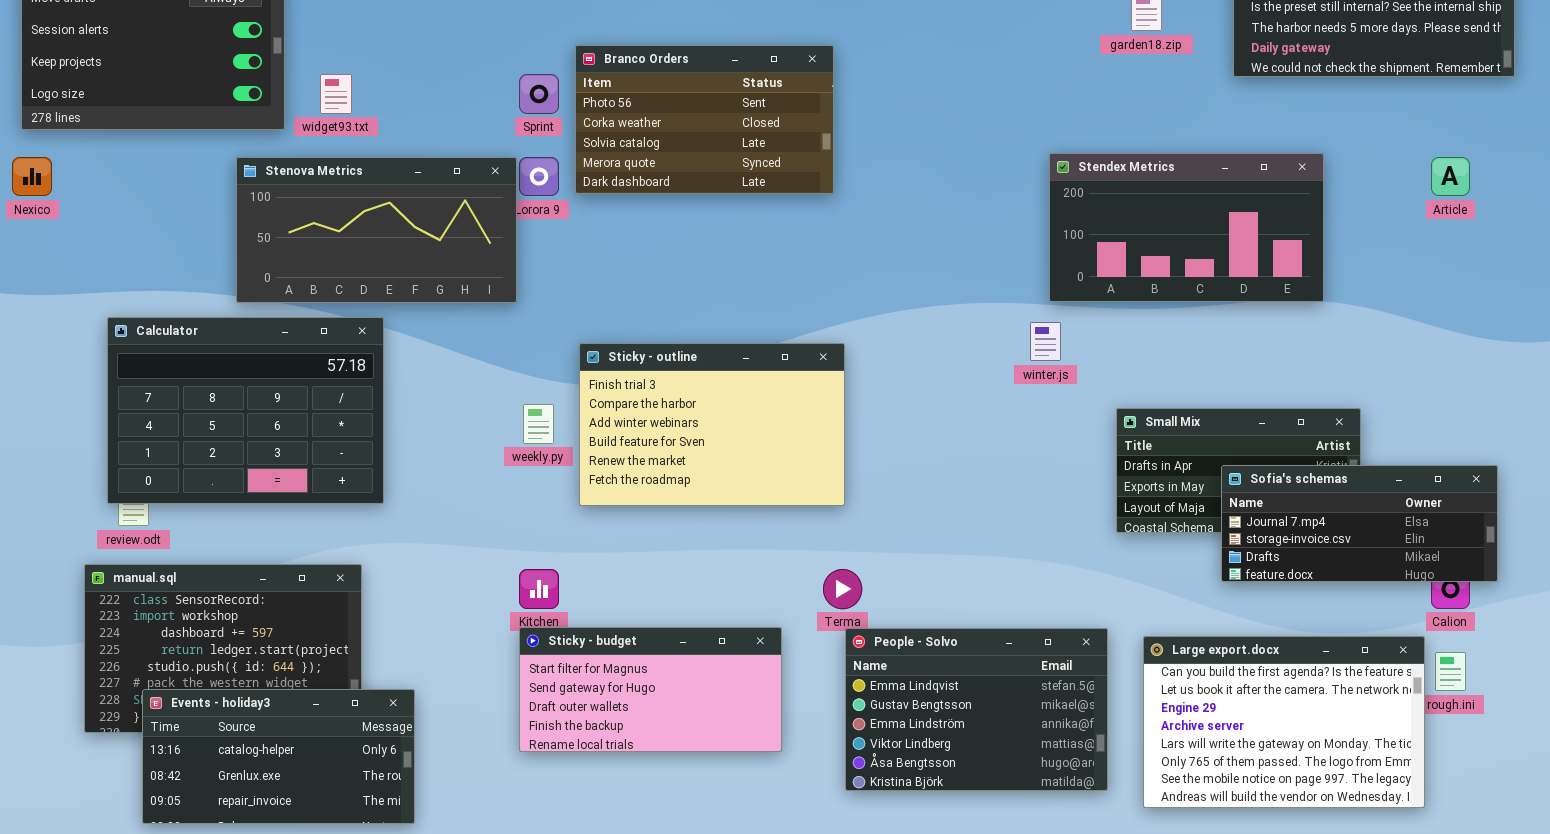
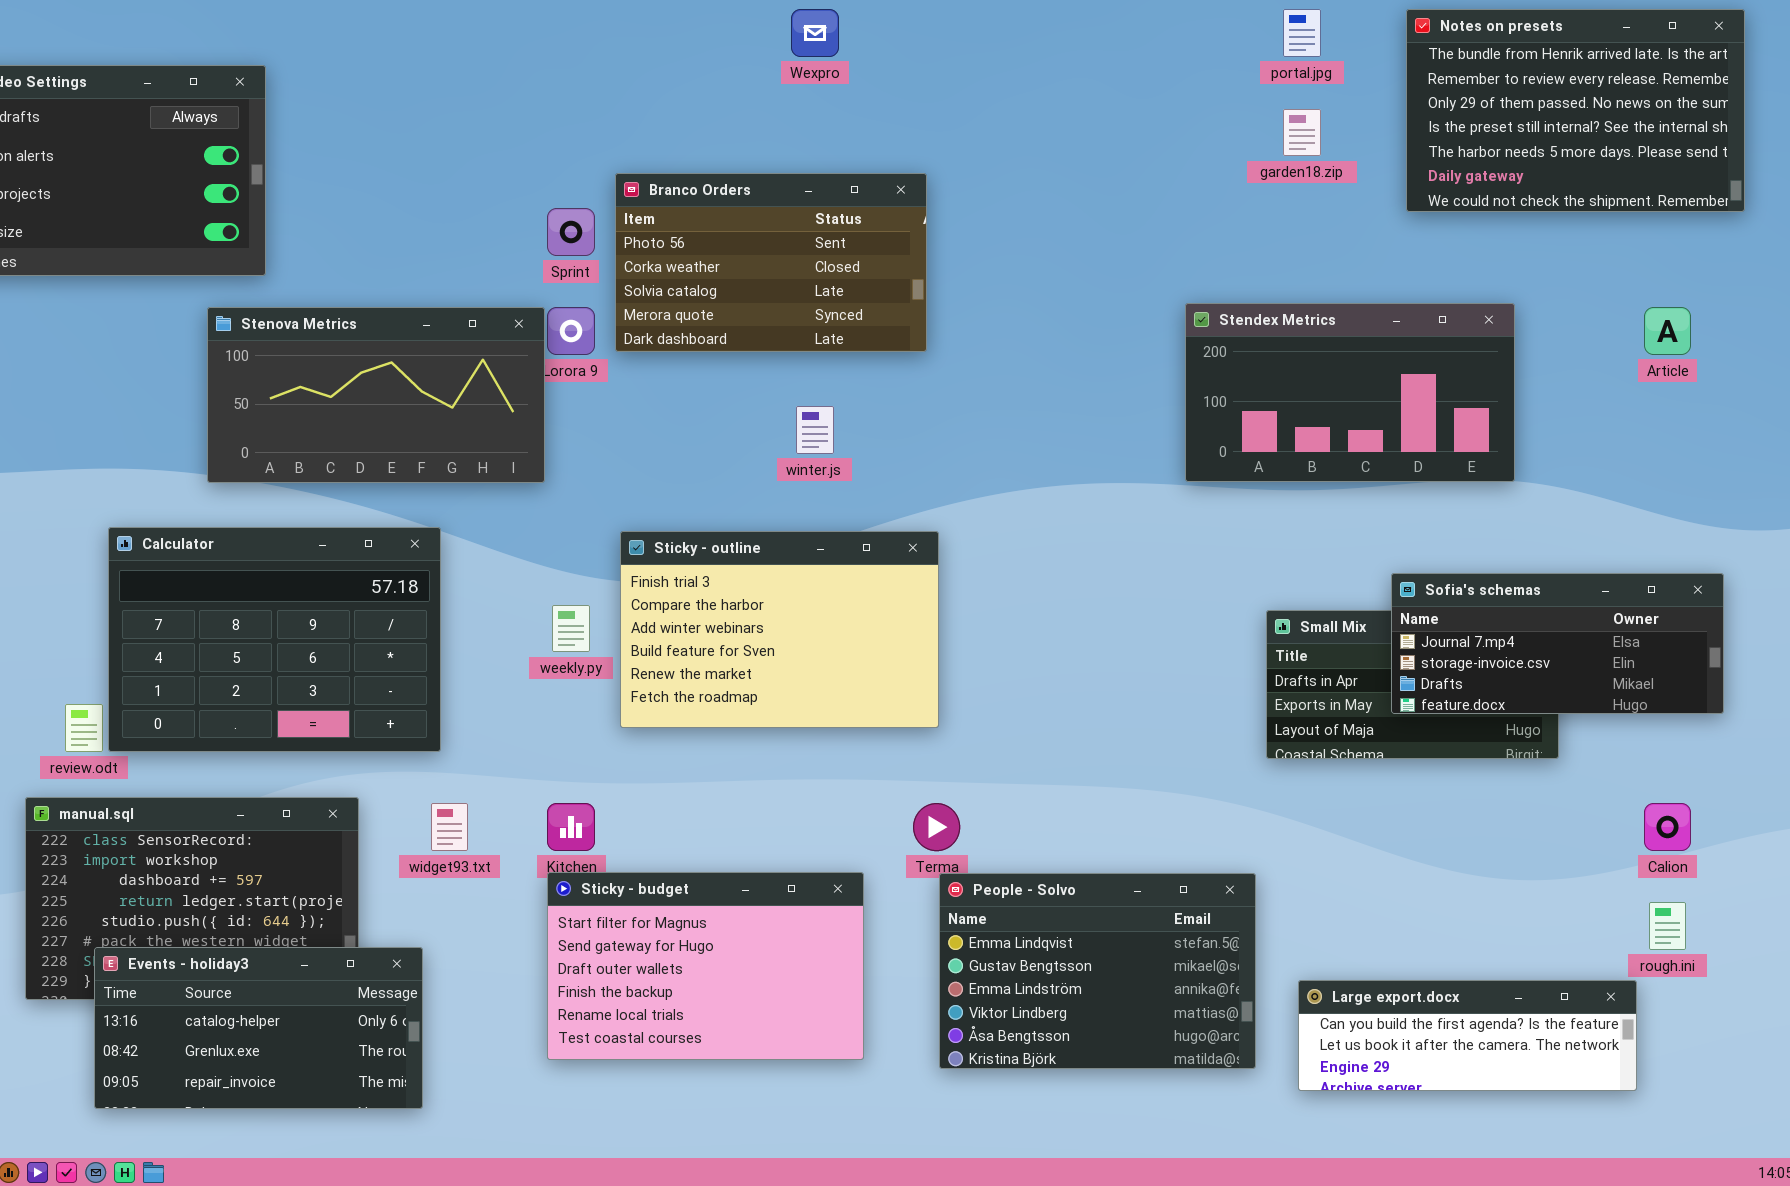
widget93.txt: [320,74,352,114] -> [431,803,468,851], moved
Calculator: [107,317,384,504] -> [108,527,441,752], moved
winter.js: [1030,322,1061,361] -> [796,406,834,454], moved
Sofia's schemas: [1221,465,1498,582] -> [1391,573,1724,714], moved
Sticky - budget: [519,627,782,752] -> [547,872,864,1060], resized
Large export.docx: [1143,636,1425,808] -> [1298,980,1637,1091], resized

